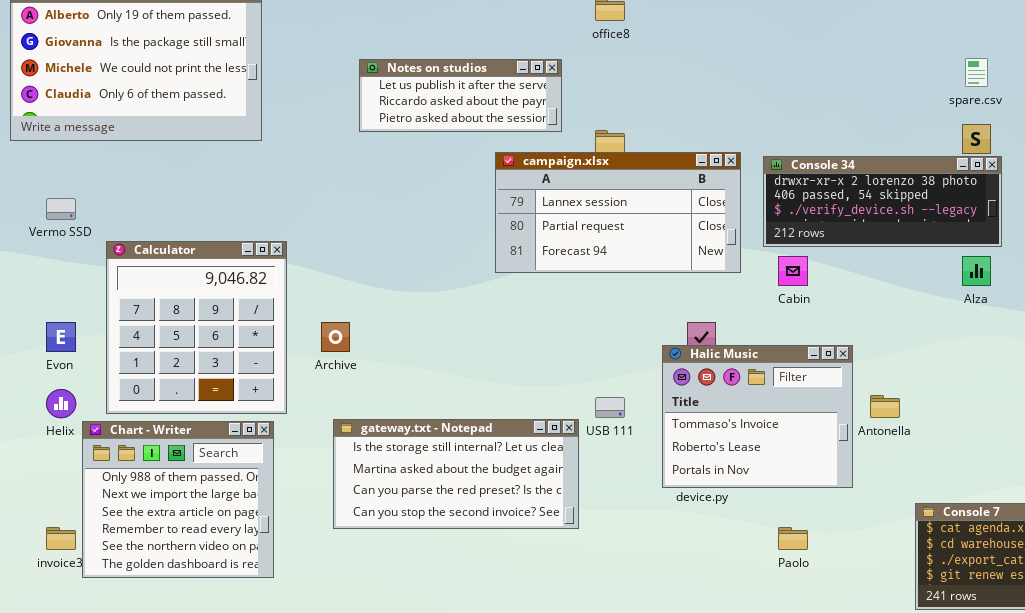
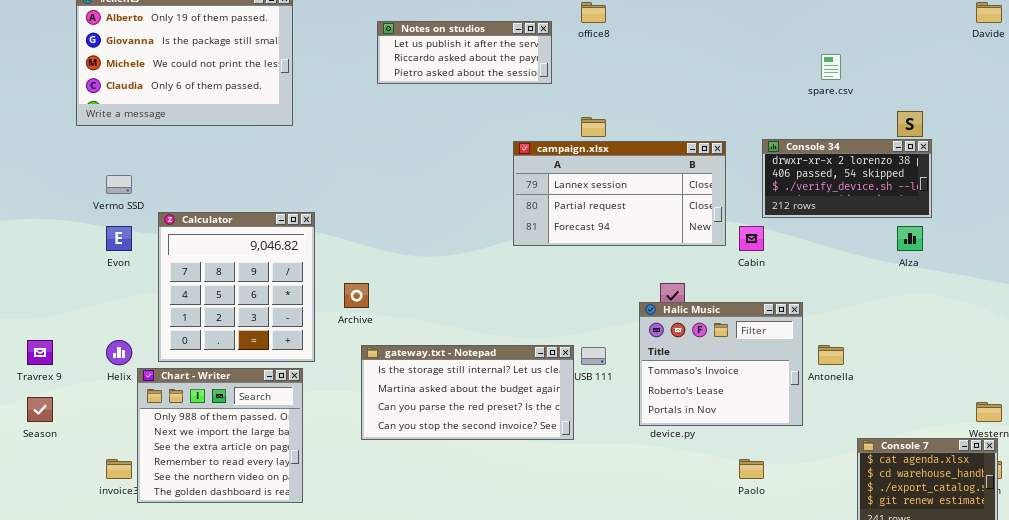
spare.csv: [965,58,988,87] -> [821,54,841,80], moved
Notes on studios: [359,59,562,132] -> [377,21,552,84], moved
campaign.xlsx: [495,152,741,273] -> [513,141,726,246], moved
Console 34: [763,156,1002,247] -> [762,139,932,218], resized
Evon: [46,322,76,352] -> [106,226,132,251], moved
gateway.txt - Notepad: [333,419,579,529] -> [361,345,574,440], moved

